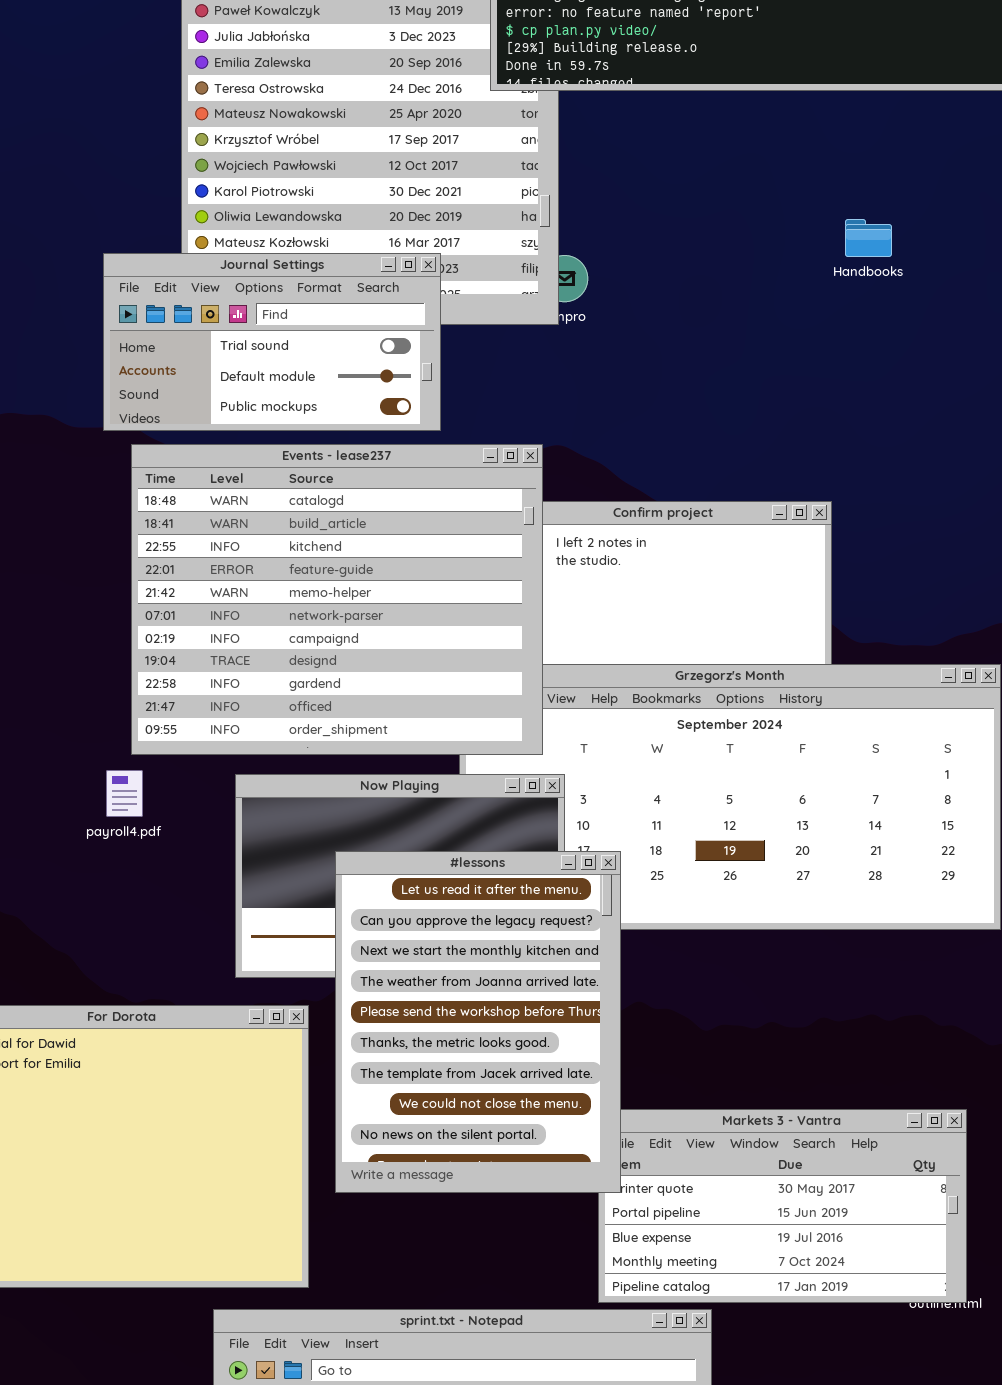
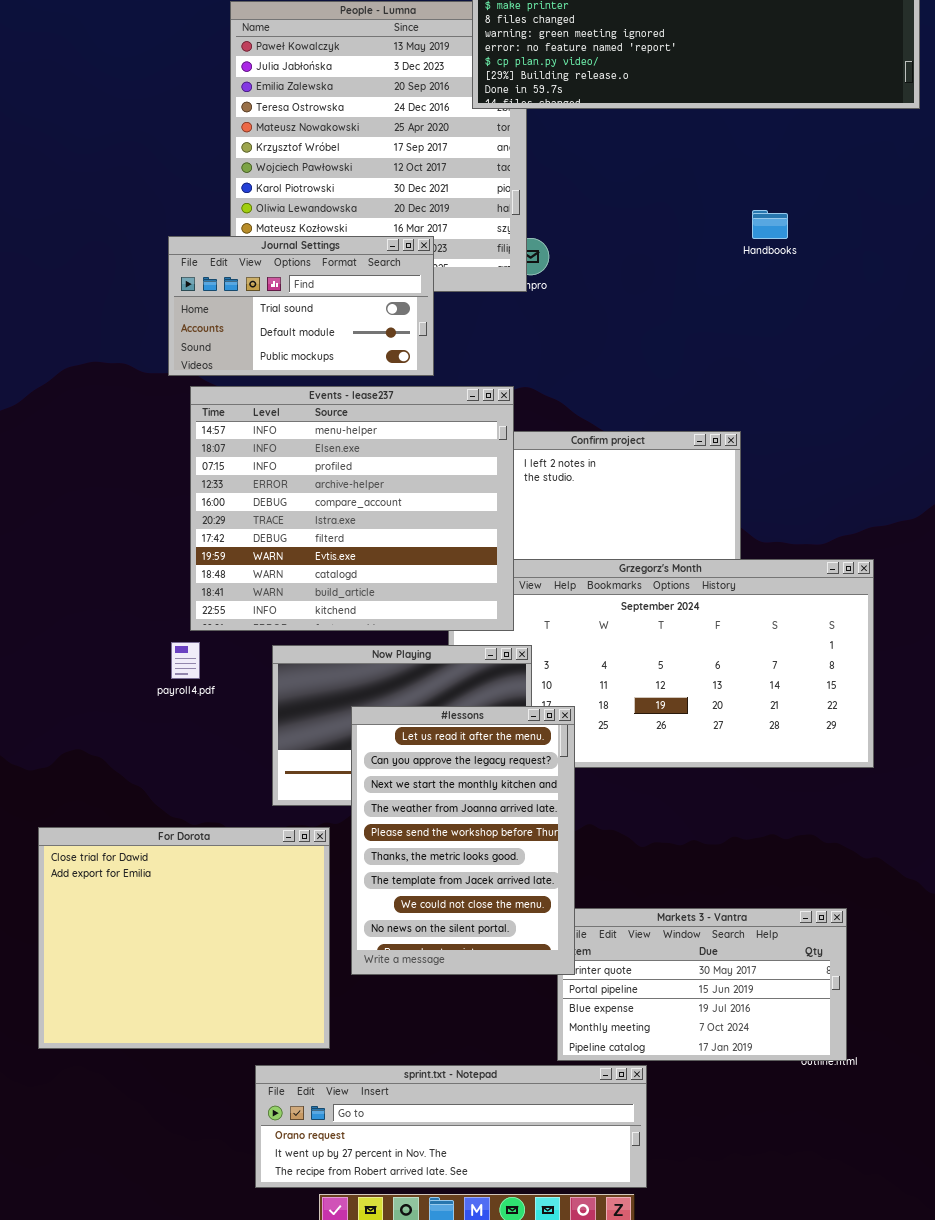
Events - lease237: [131,444,543,755] -> [190,386,514,631], scrolled up 8 rows

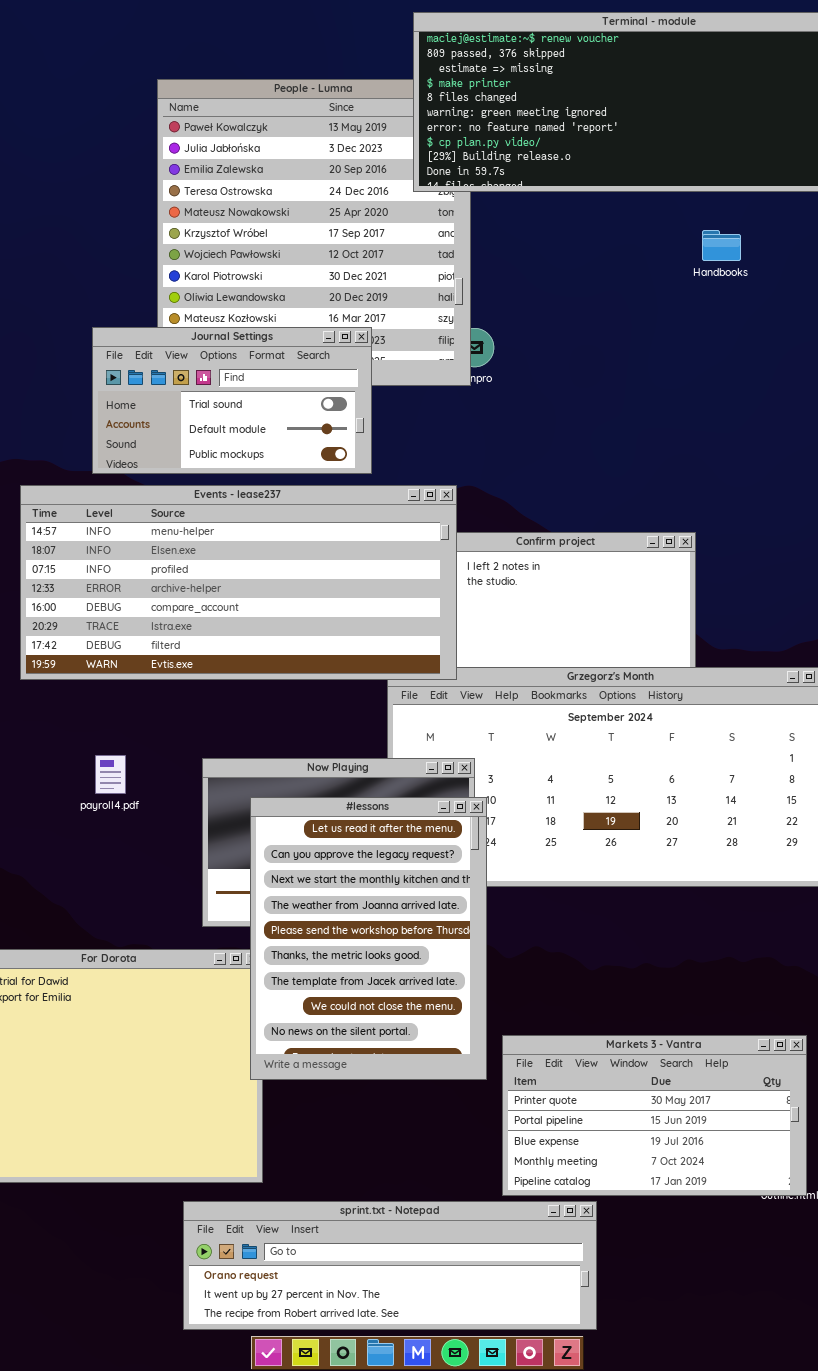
Handbooks: [752,210,788,239] -> [702,230,741,261], moved
Events - lease237: [190,386,514,631] -> [20,485,457,680], resized
#lessons: [351,706,575,975] -> [250,797,487,1080], moved

